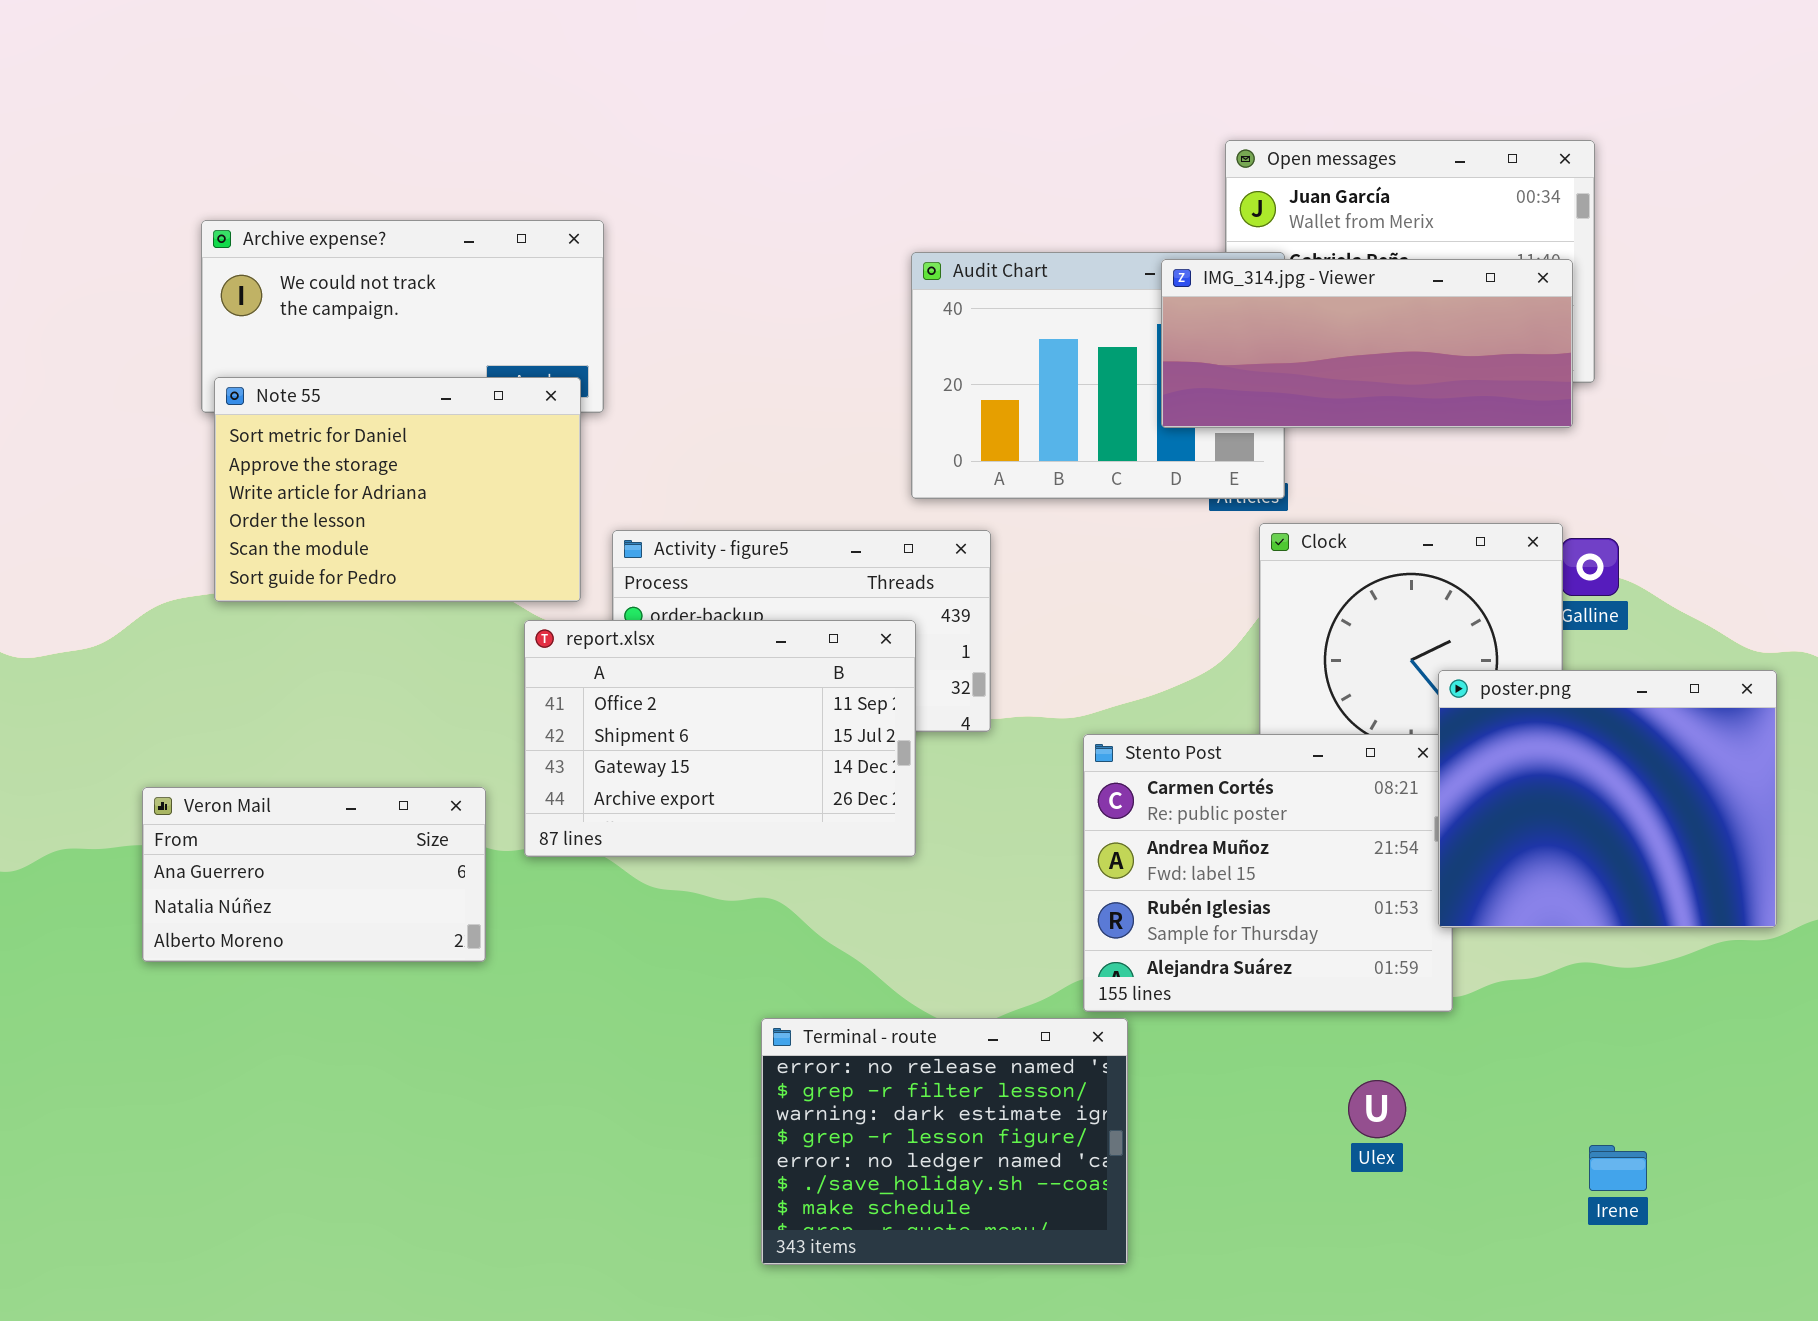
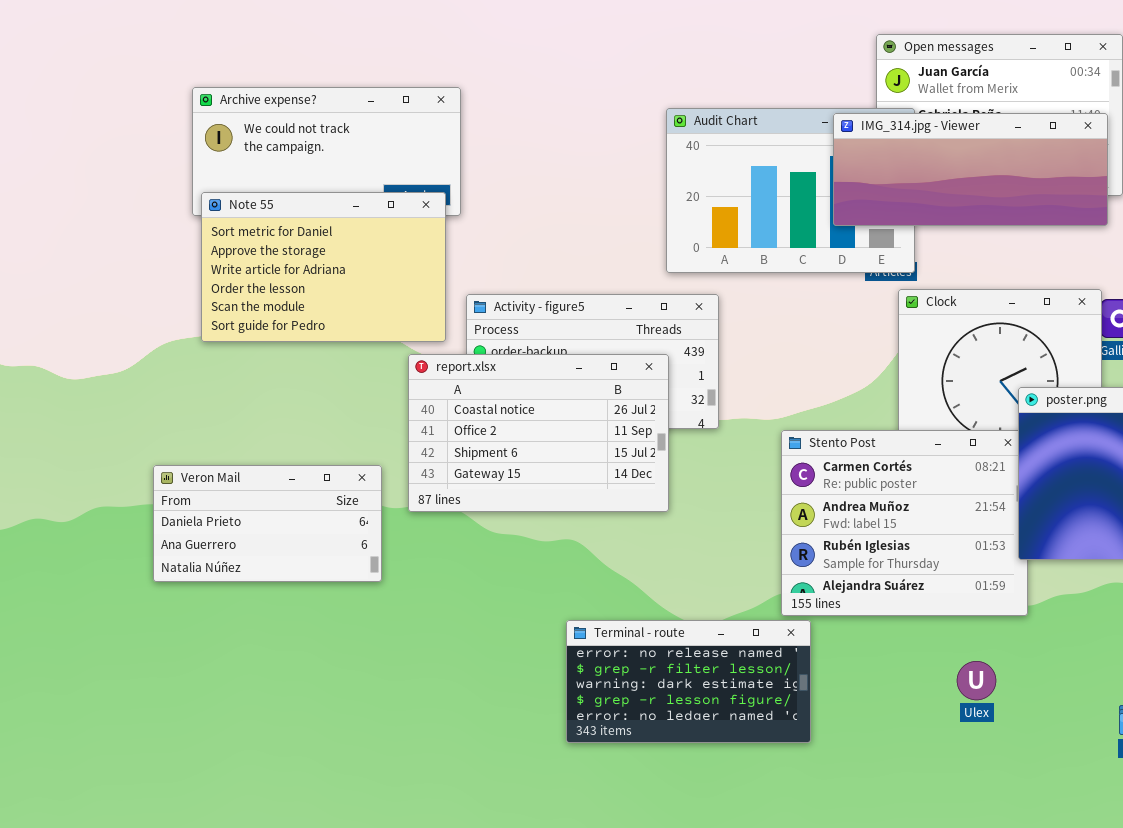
report.xlsx: [524,620,916,857] -> [408,354,669,512], scrolled up 1 row
Veron Mail: [142,787,486,962] -> [153,465,382,582], scrolled up 1 row
Terminal - route: [761,1018,1128,1265] -> [566,620,811,743], resized

